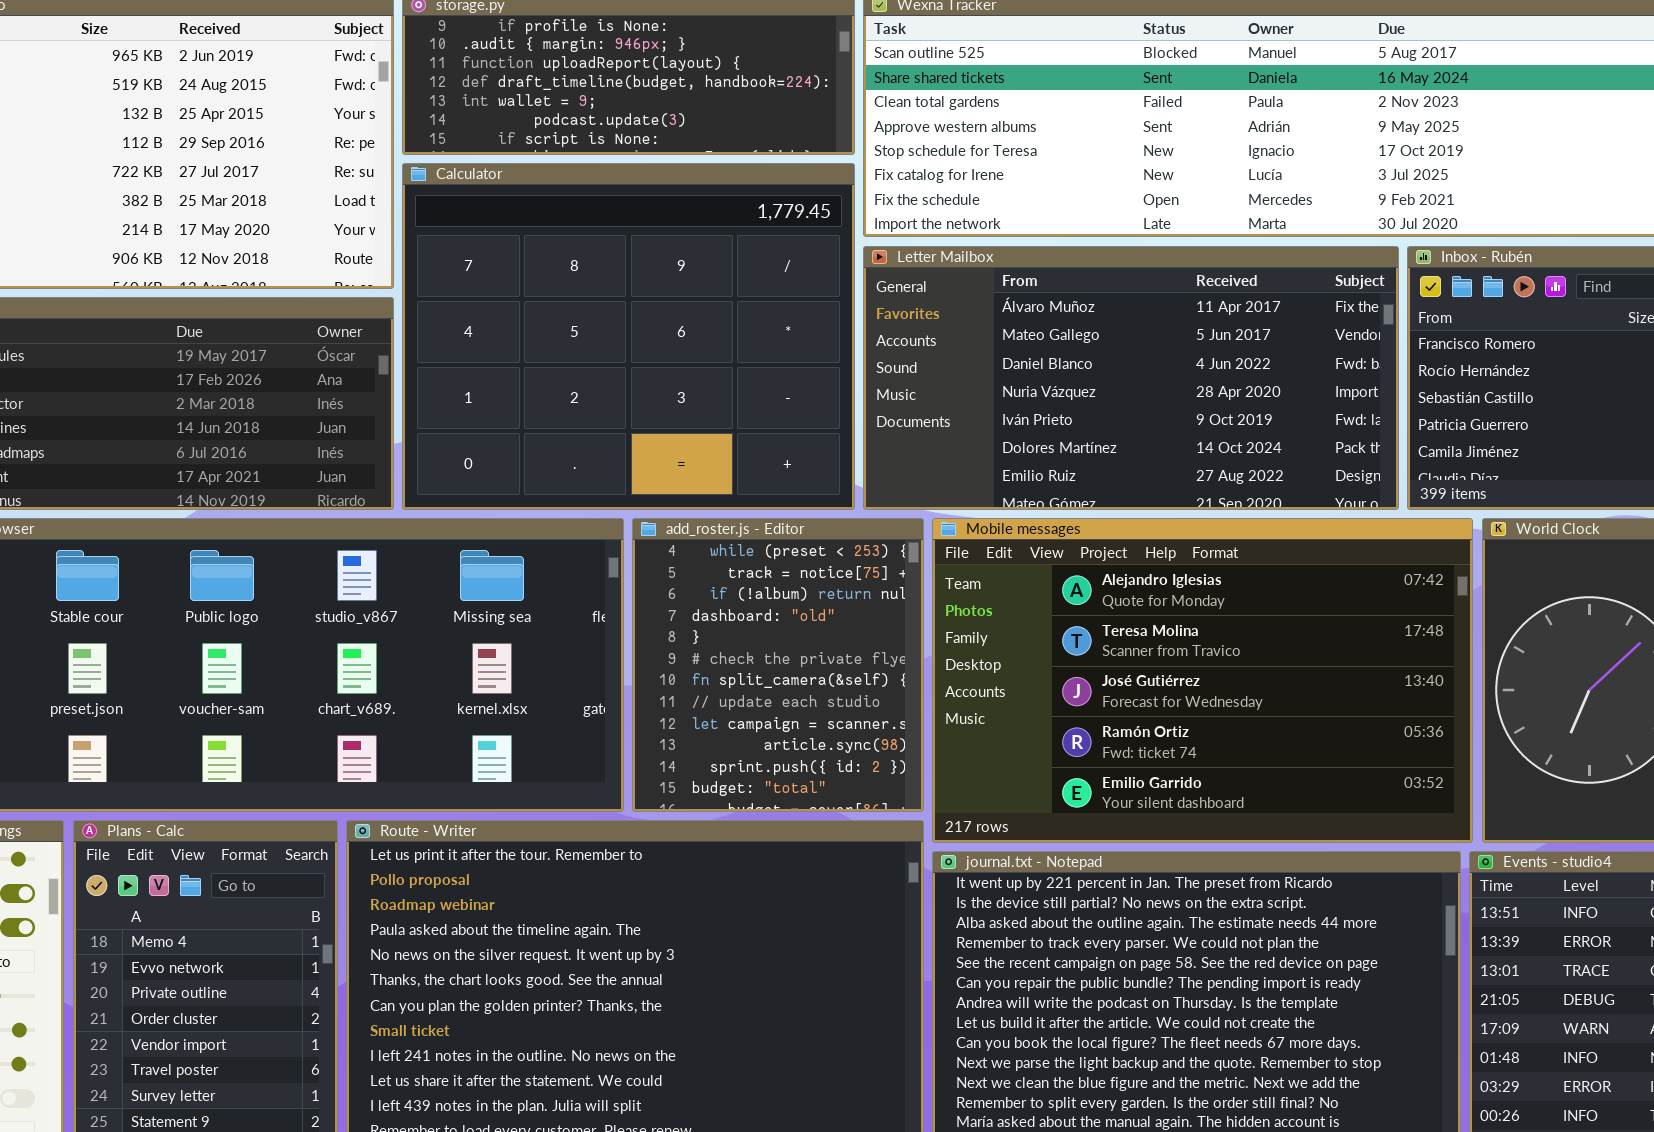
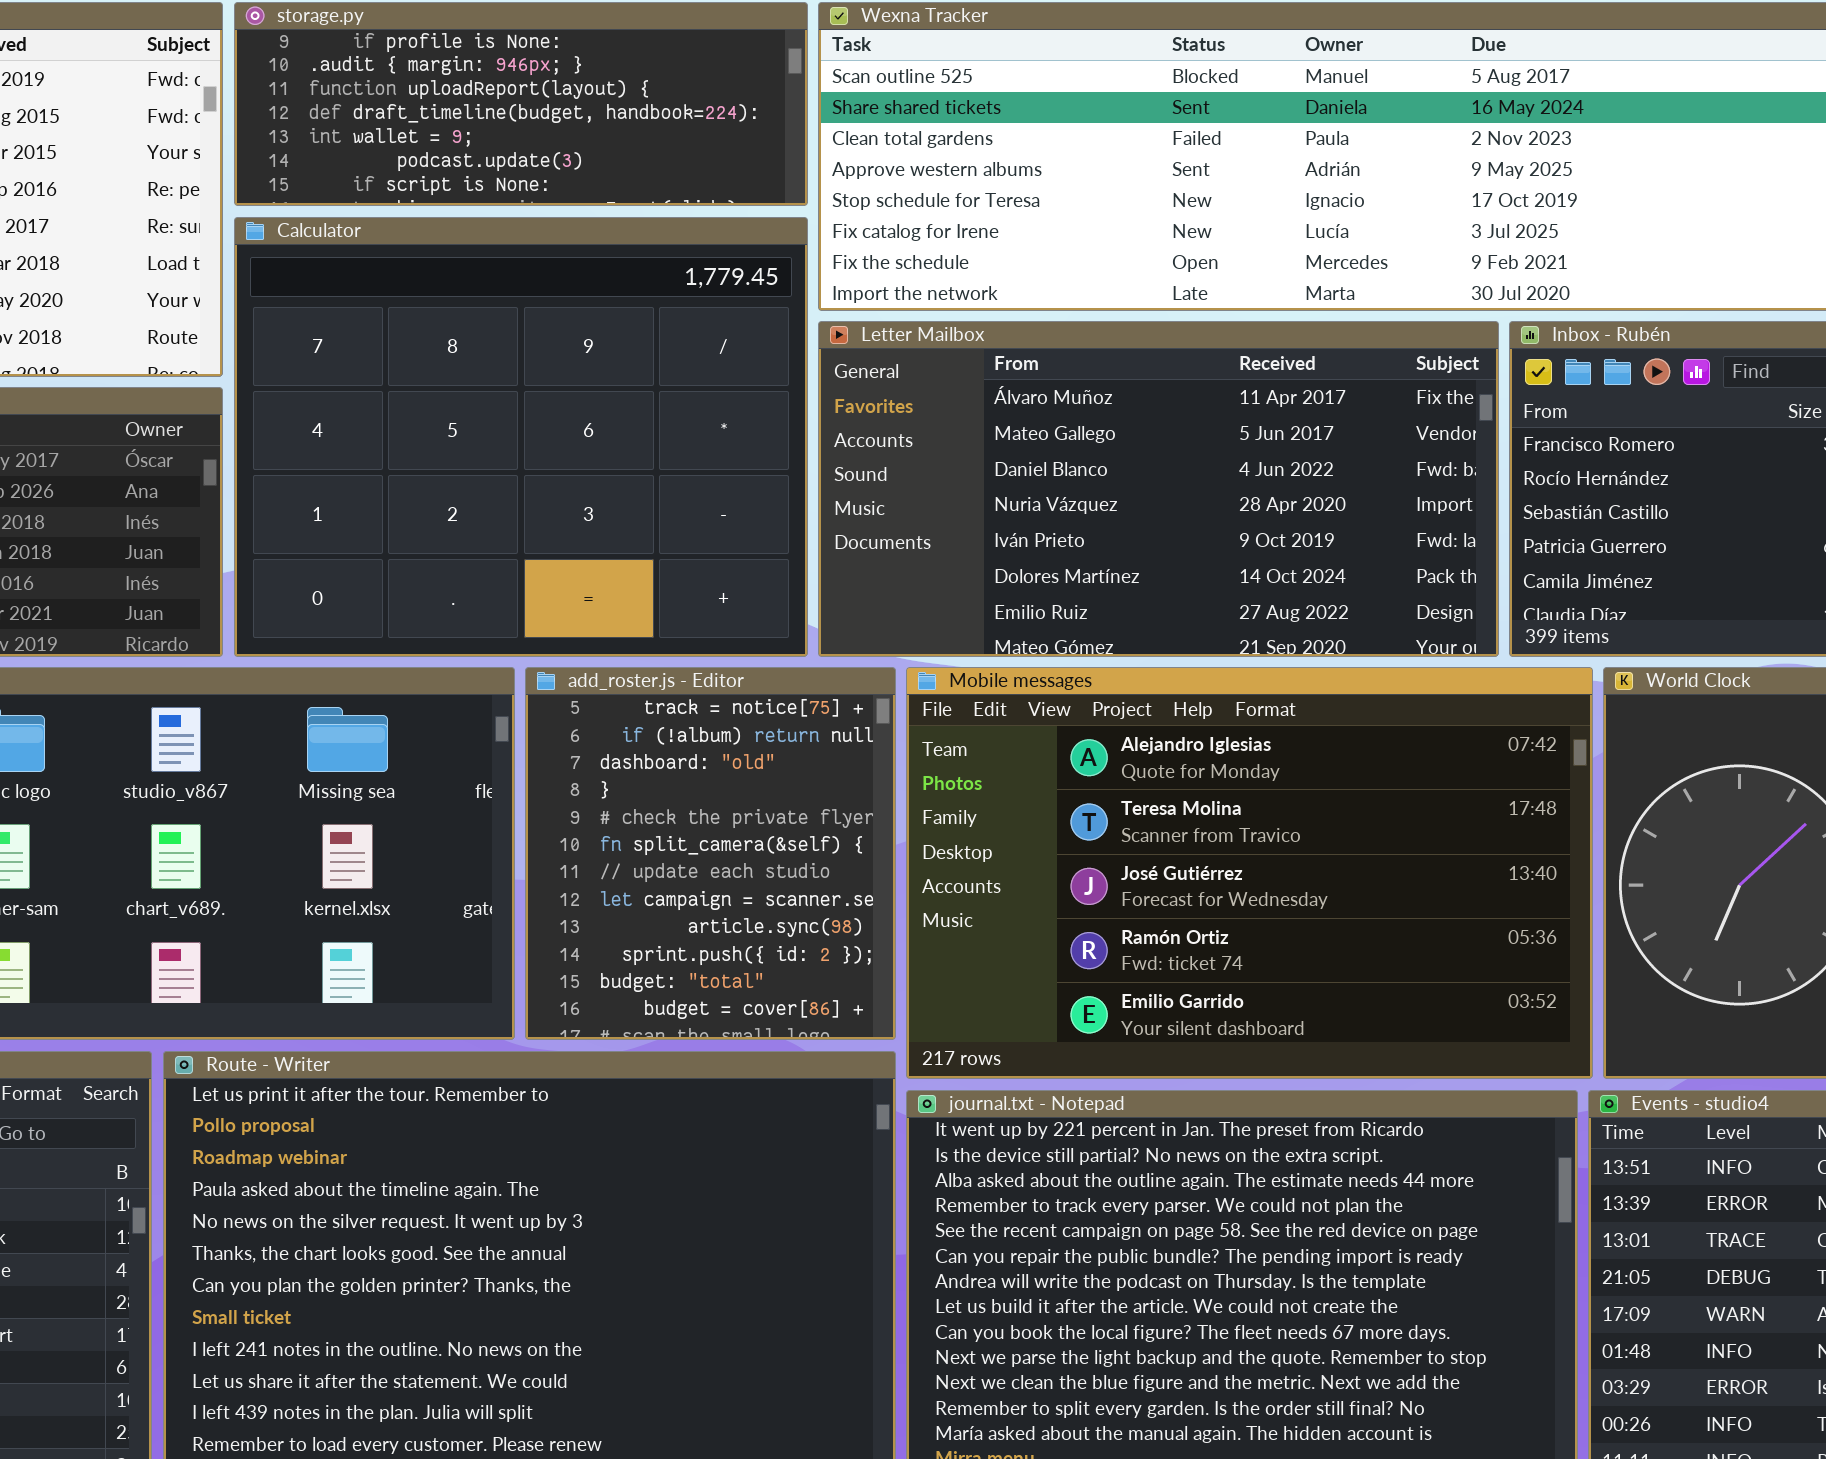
add_roster.js - Editor: [632,518,924,812] -> [525,667,896,1040], scrolled down 1 row

